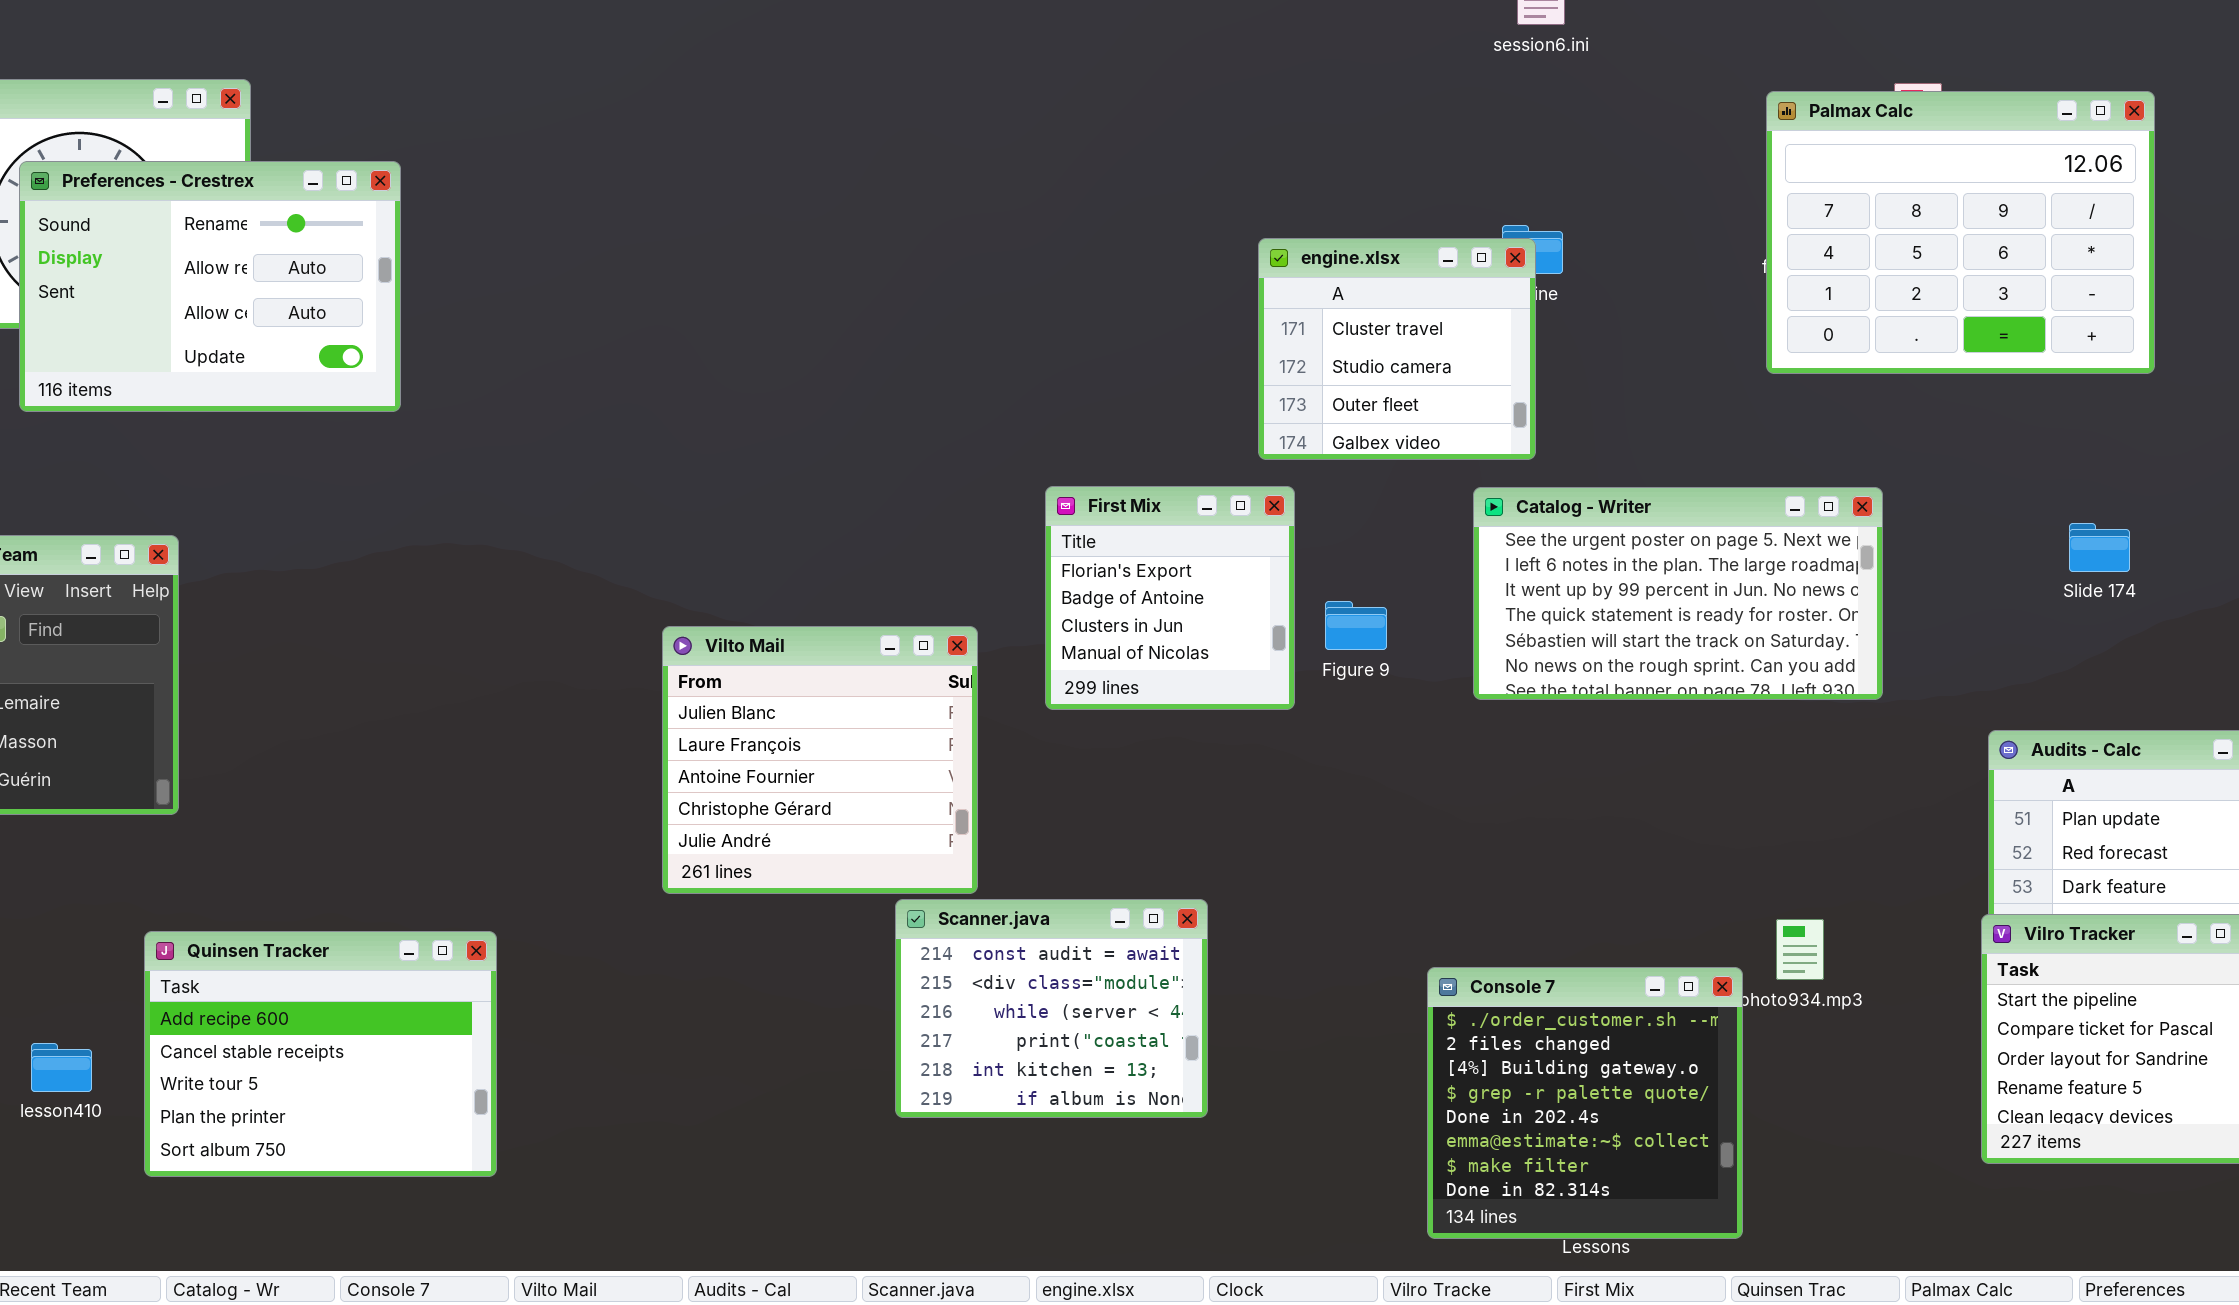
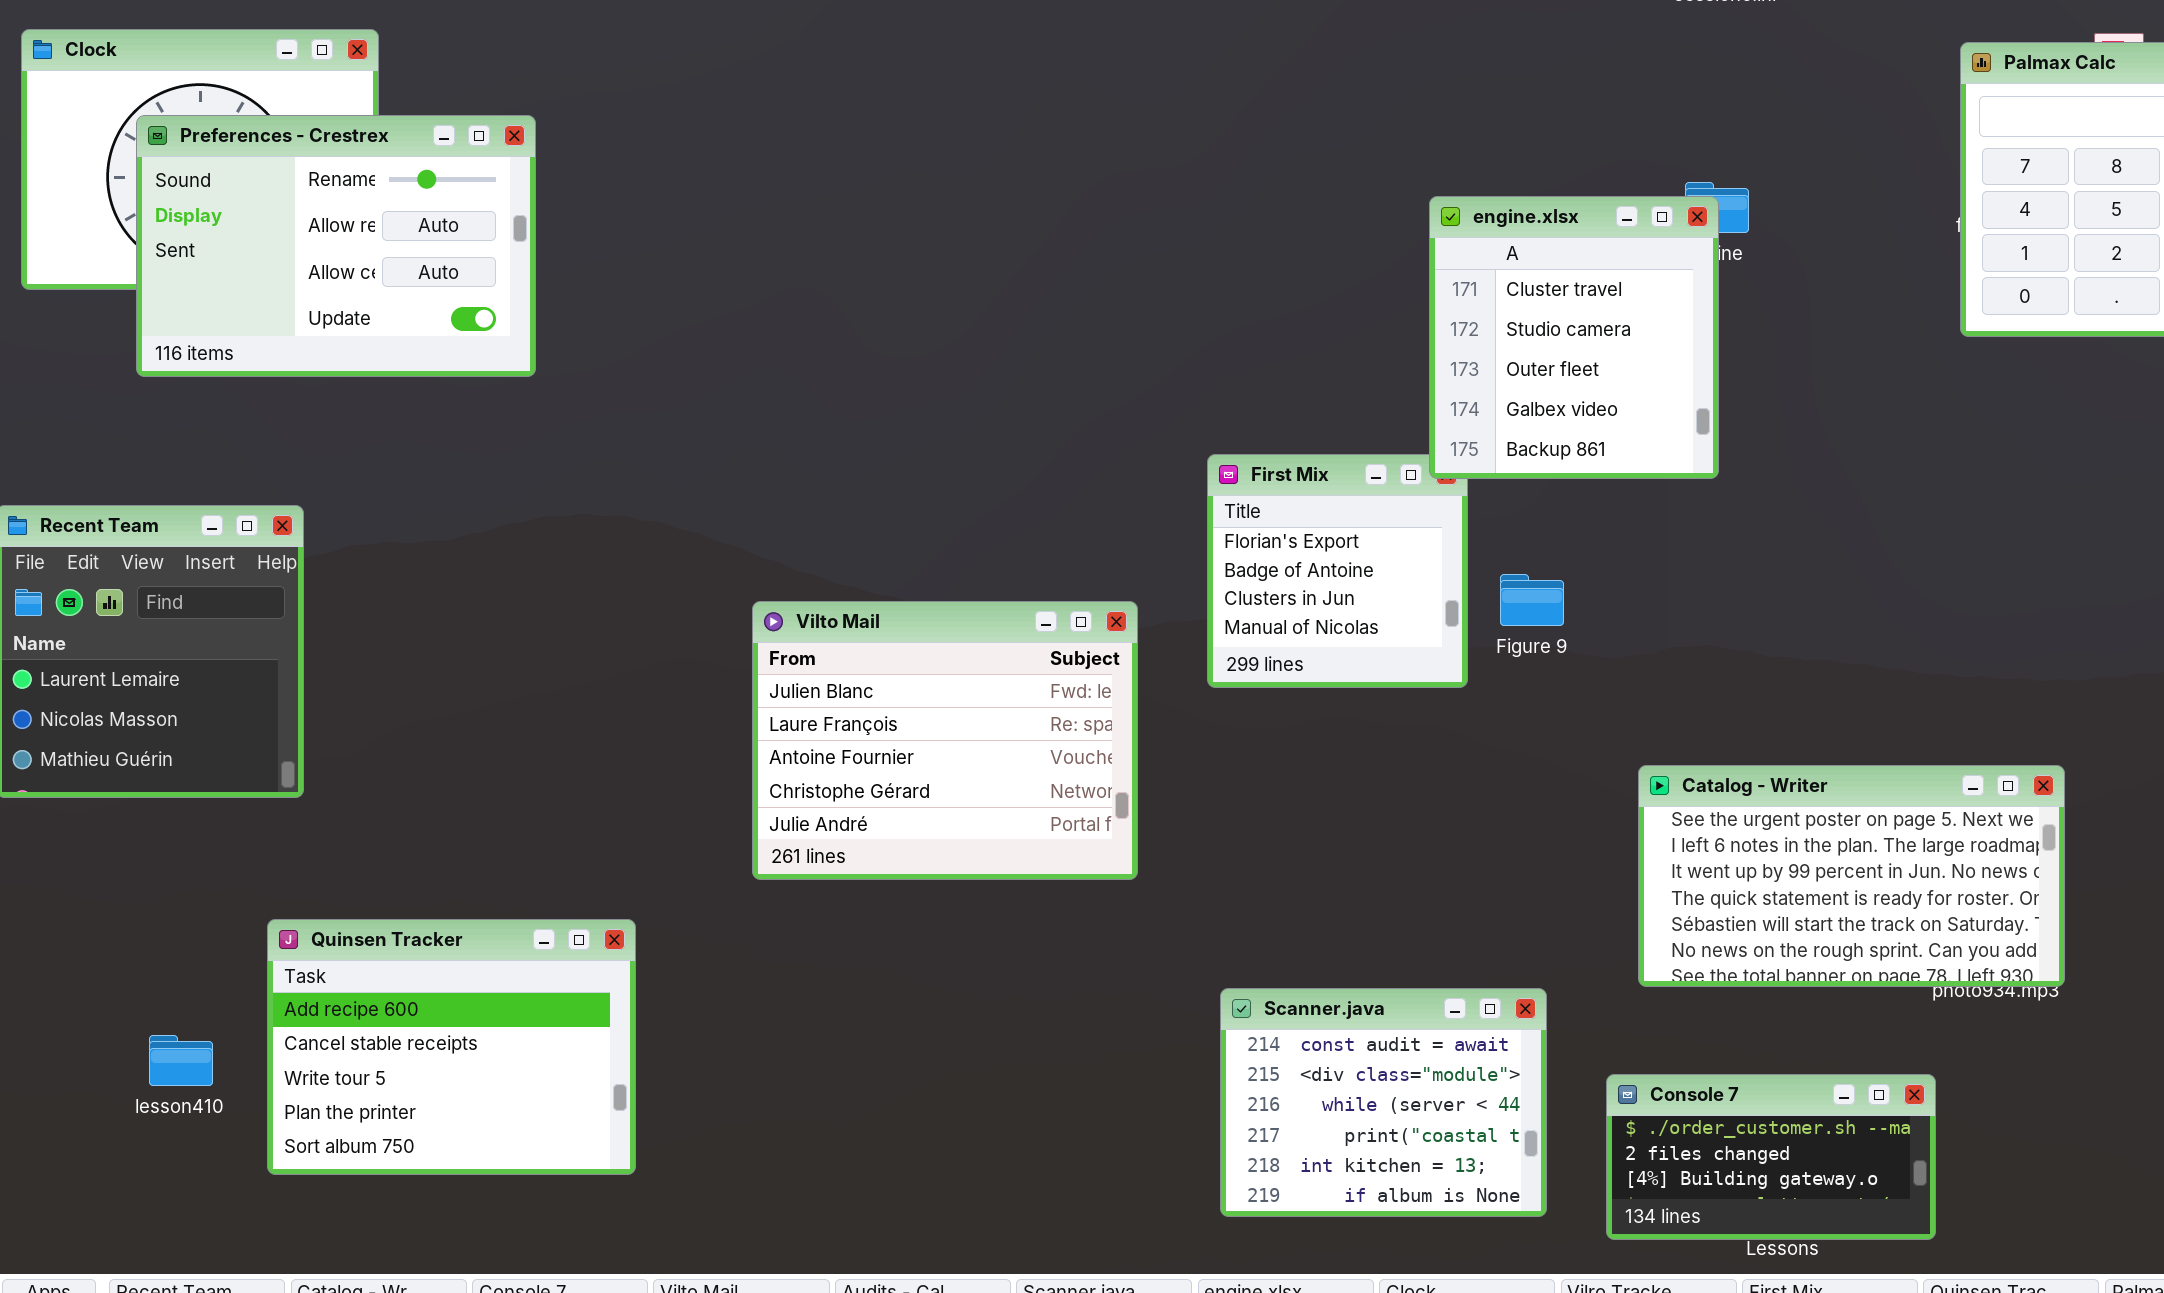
engine.xlsx: [1258,238,1536,460] -> [1429,196,1719,479], resized
Catalog - Writer: [1473,487,1883,700] -> [1638,765,2065,987], moved
Vilto Mail: [662,626,978,894] -> [752,601,1138,880], resized
Scanner.java: [895,899,1208,1118] -> [1220,988,1547,1217], moved
Console 7: [1427,967,1743,1239] -> [1606,1074,1936,1240], resized

